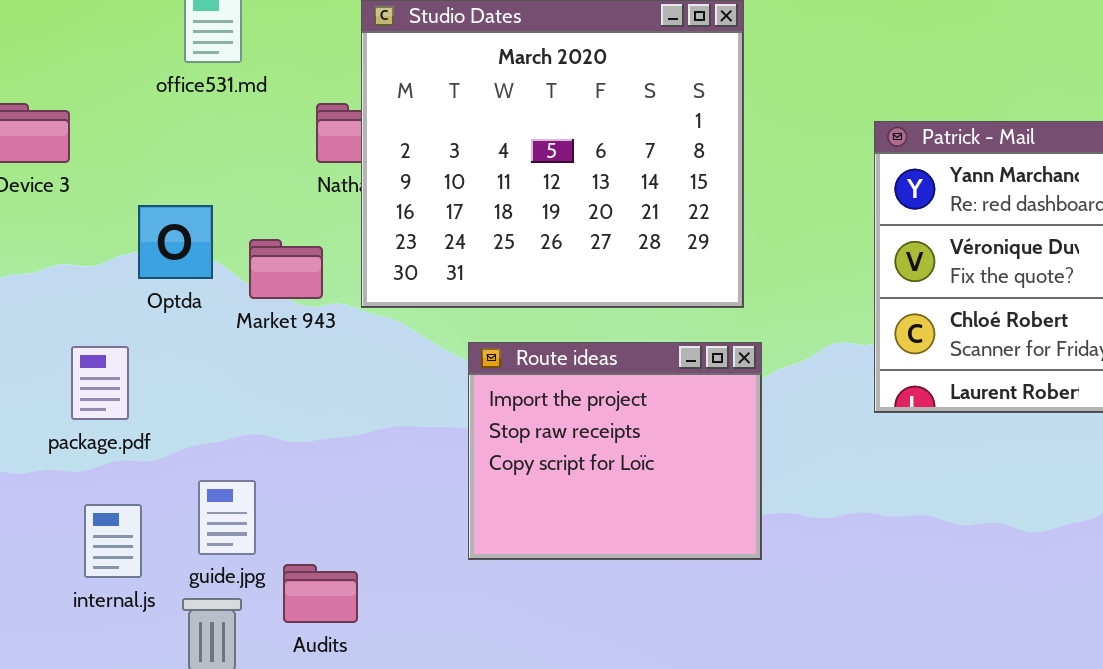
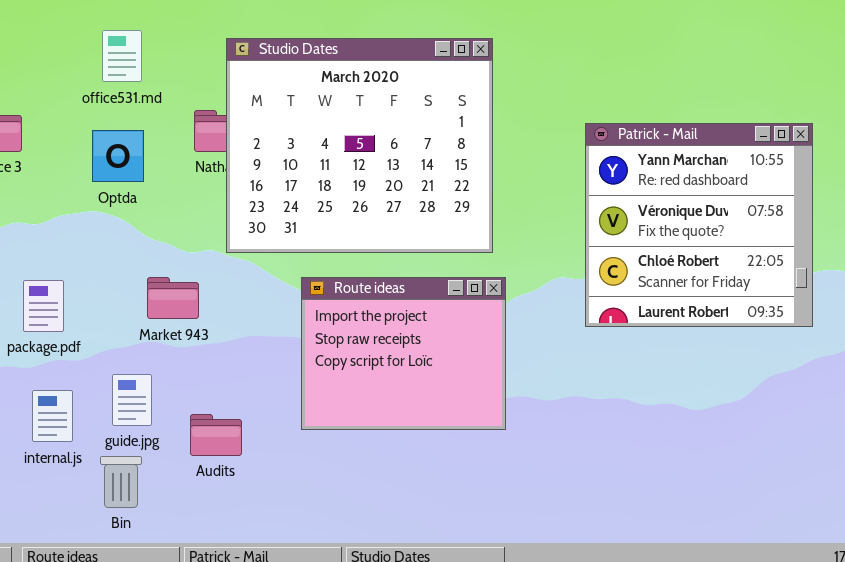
Optda: [138,205,213,279] -> [92,130,144,182], moved
Market 943: [249,239,323,299] -> [147,277,199,319], moved
Audits: [283,564,358,623] -> [190,414,242,456], moved

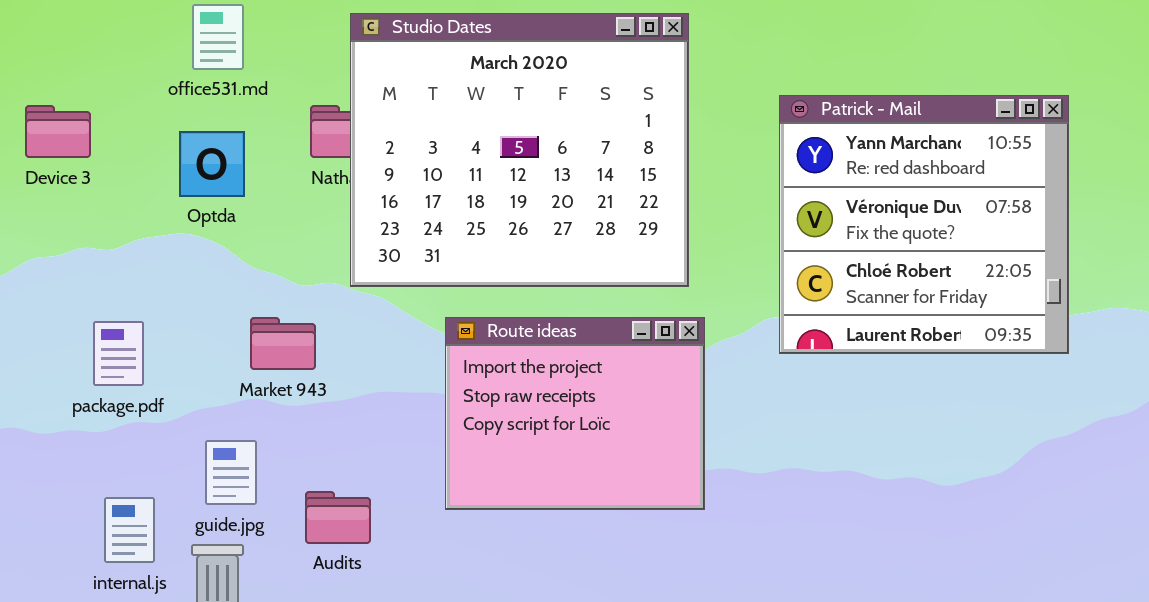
Patrick - Mail: [585,123,813,327] -> [779,95,1069,354], moved
internal.js: [32,390,73,442] -> [104,497,155,563], moved

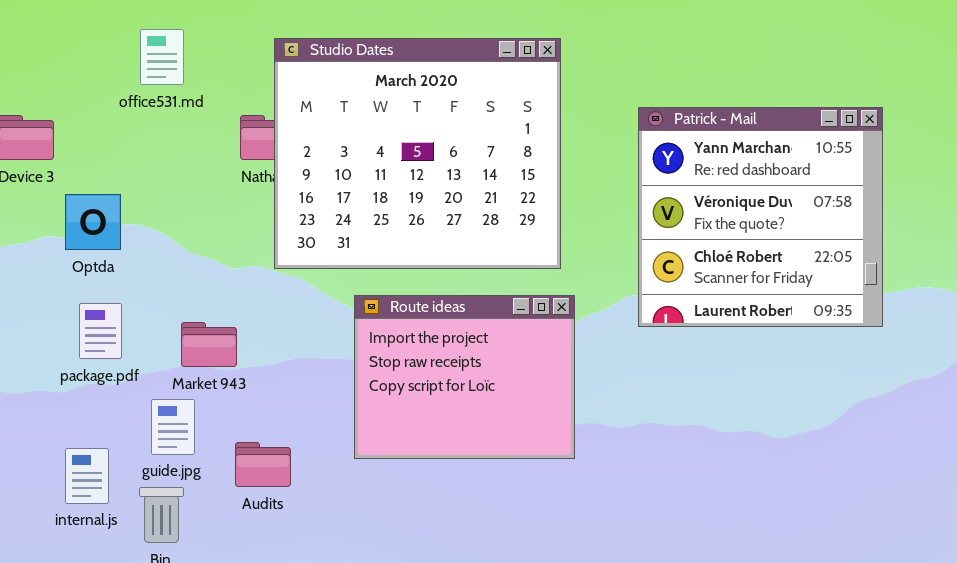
Optda: [179,131,245,197] -> [65,194,121,250], moved
Market 943: [250,317,316,370] -> [181,322,237,367], moved
package.pdf: [93,321,144,386] -> [79,303,122,359], moved

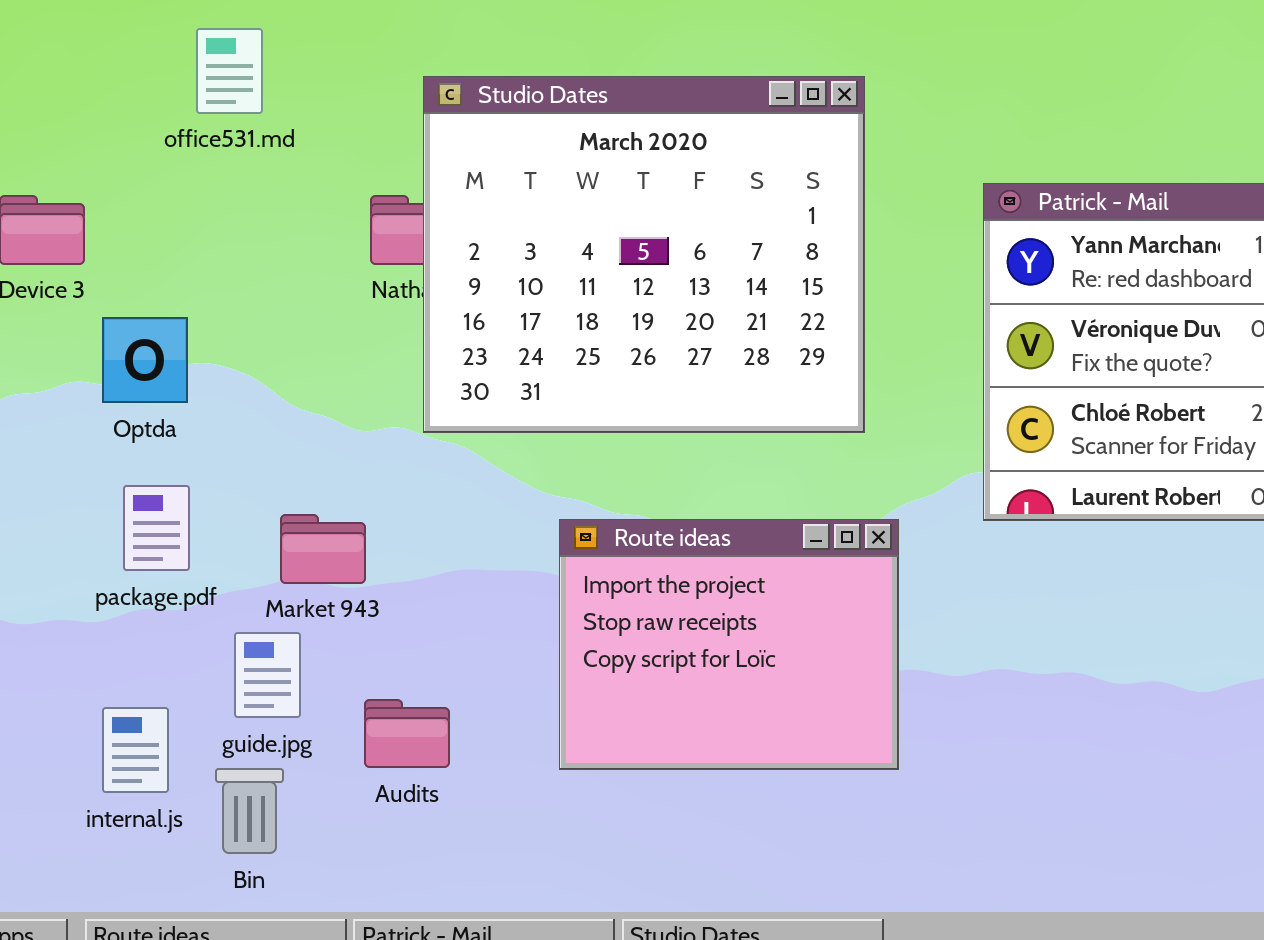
office531.md: [140,29,184,85] -> [196,28,263,114], moved
Route ideas: [354,295,575,459] -> [559,519,899,770], moved

